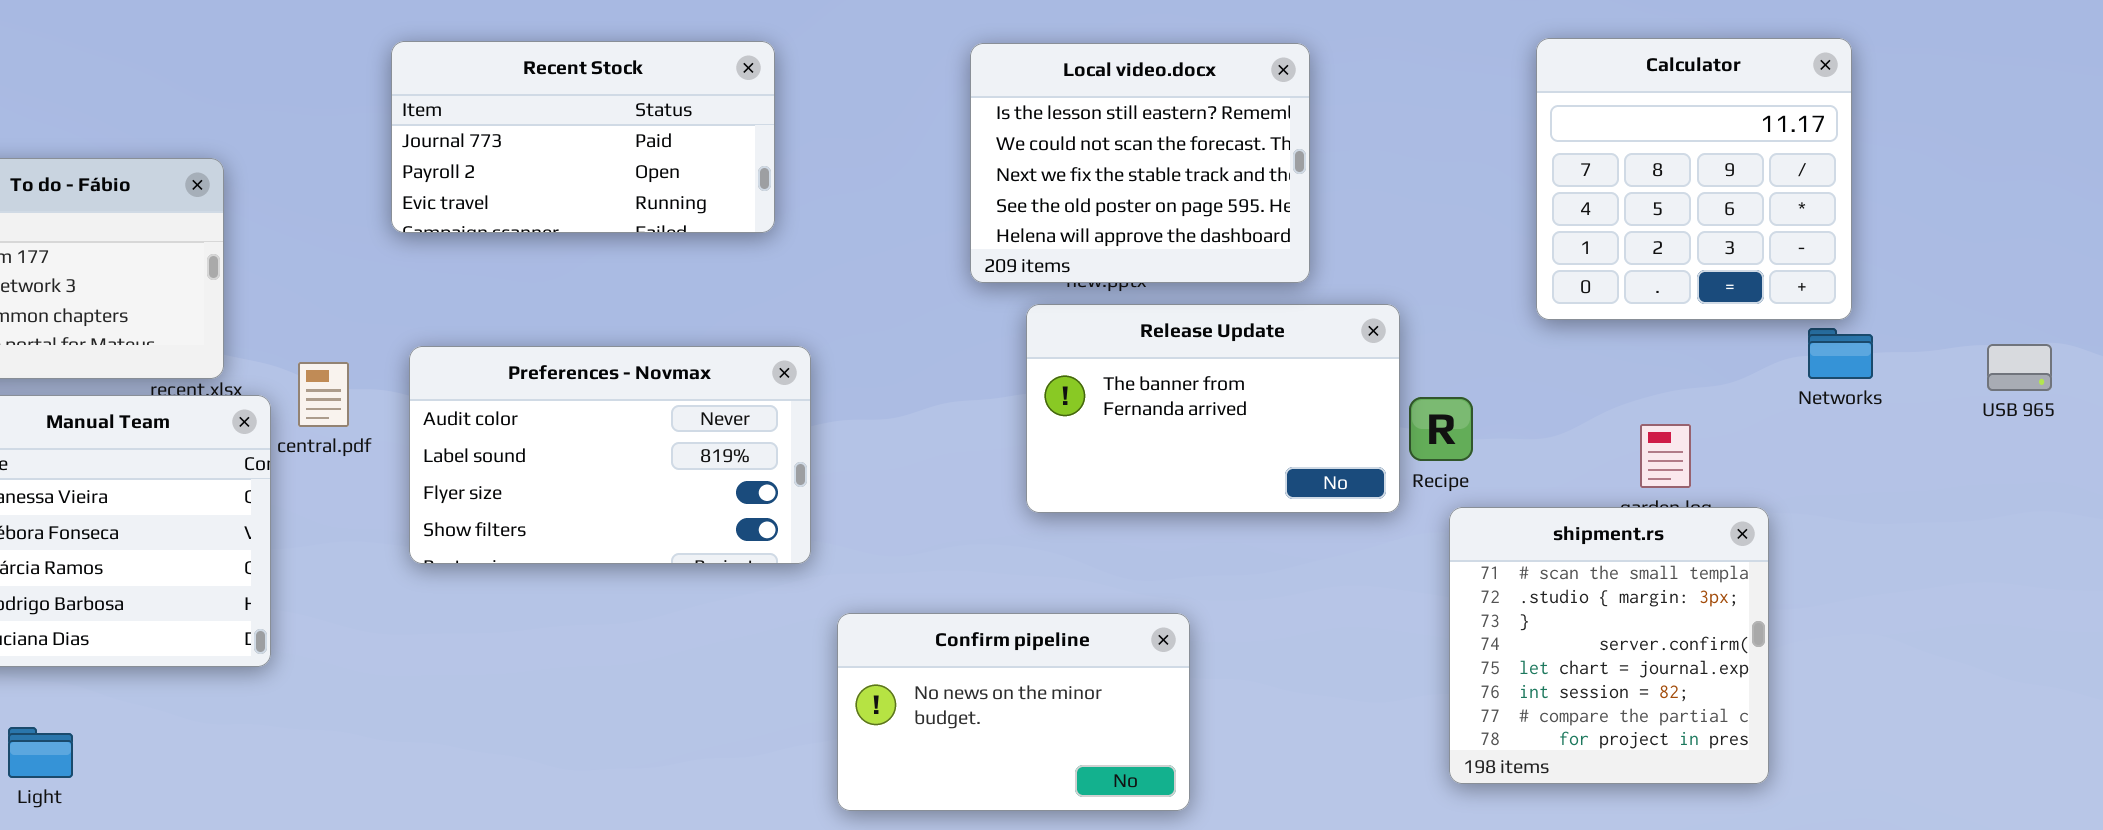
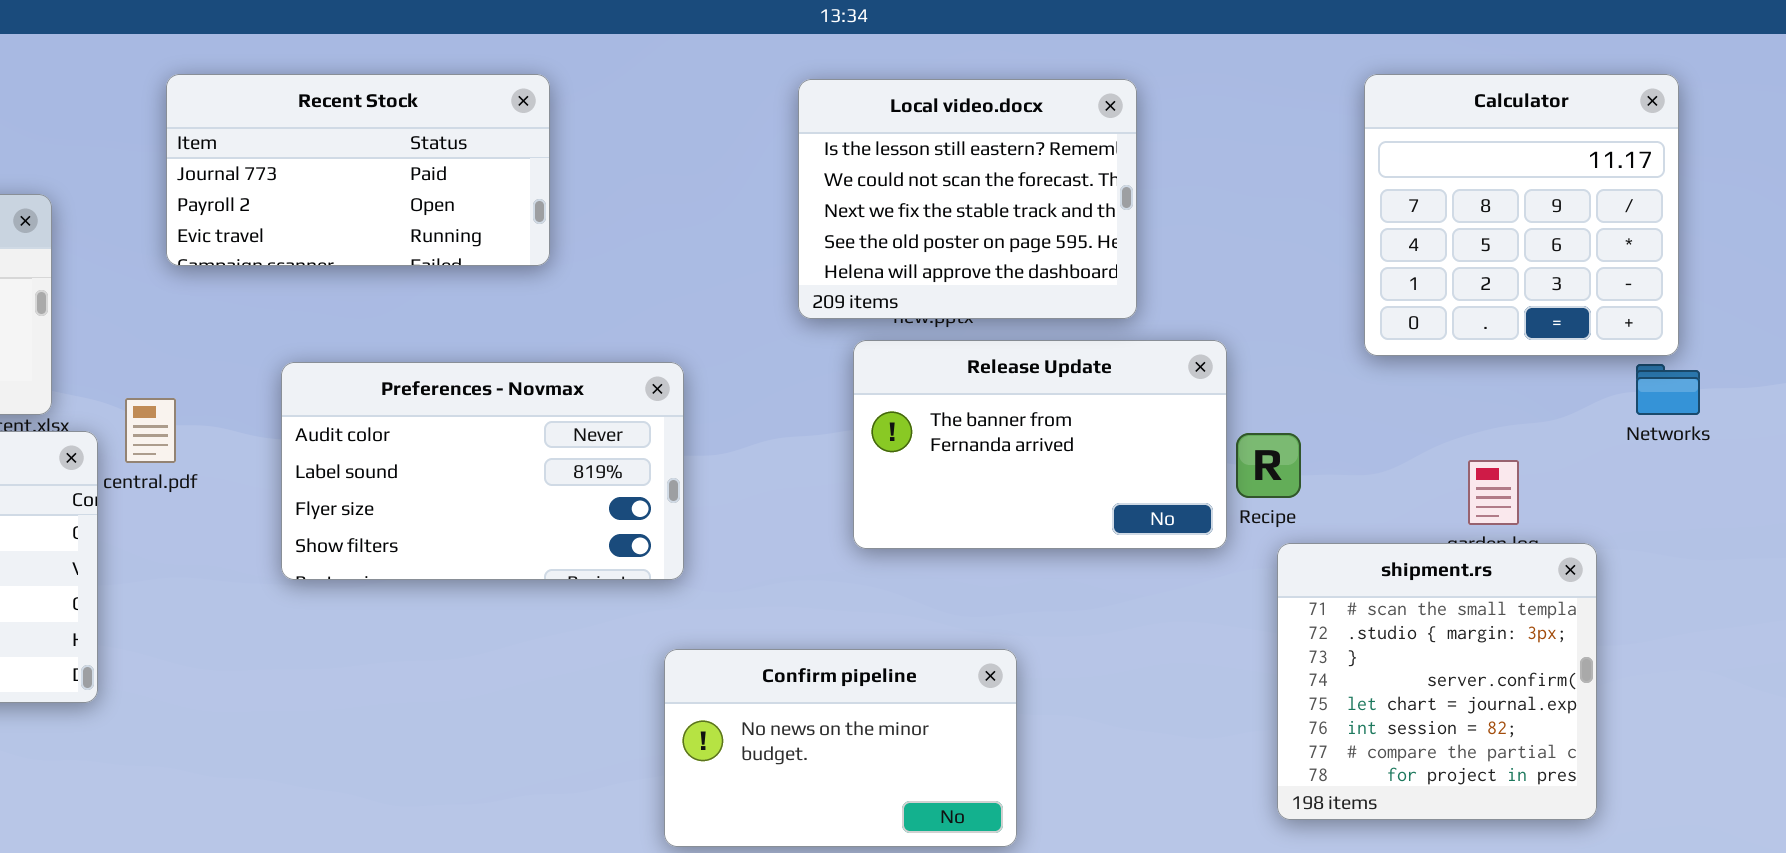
Recent Stock: [391,41,775,233] -> [166,74,550,266], moved
Preferences - Novmax: [409,346,811,564] -> [281,362,684,580], moved

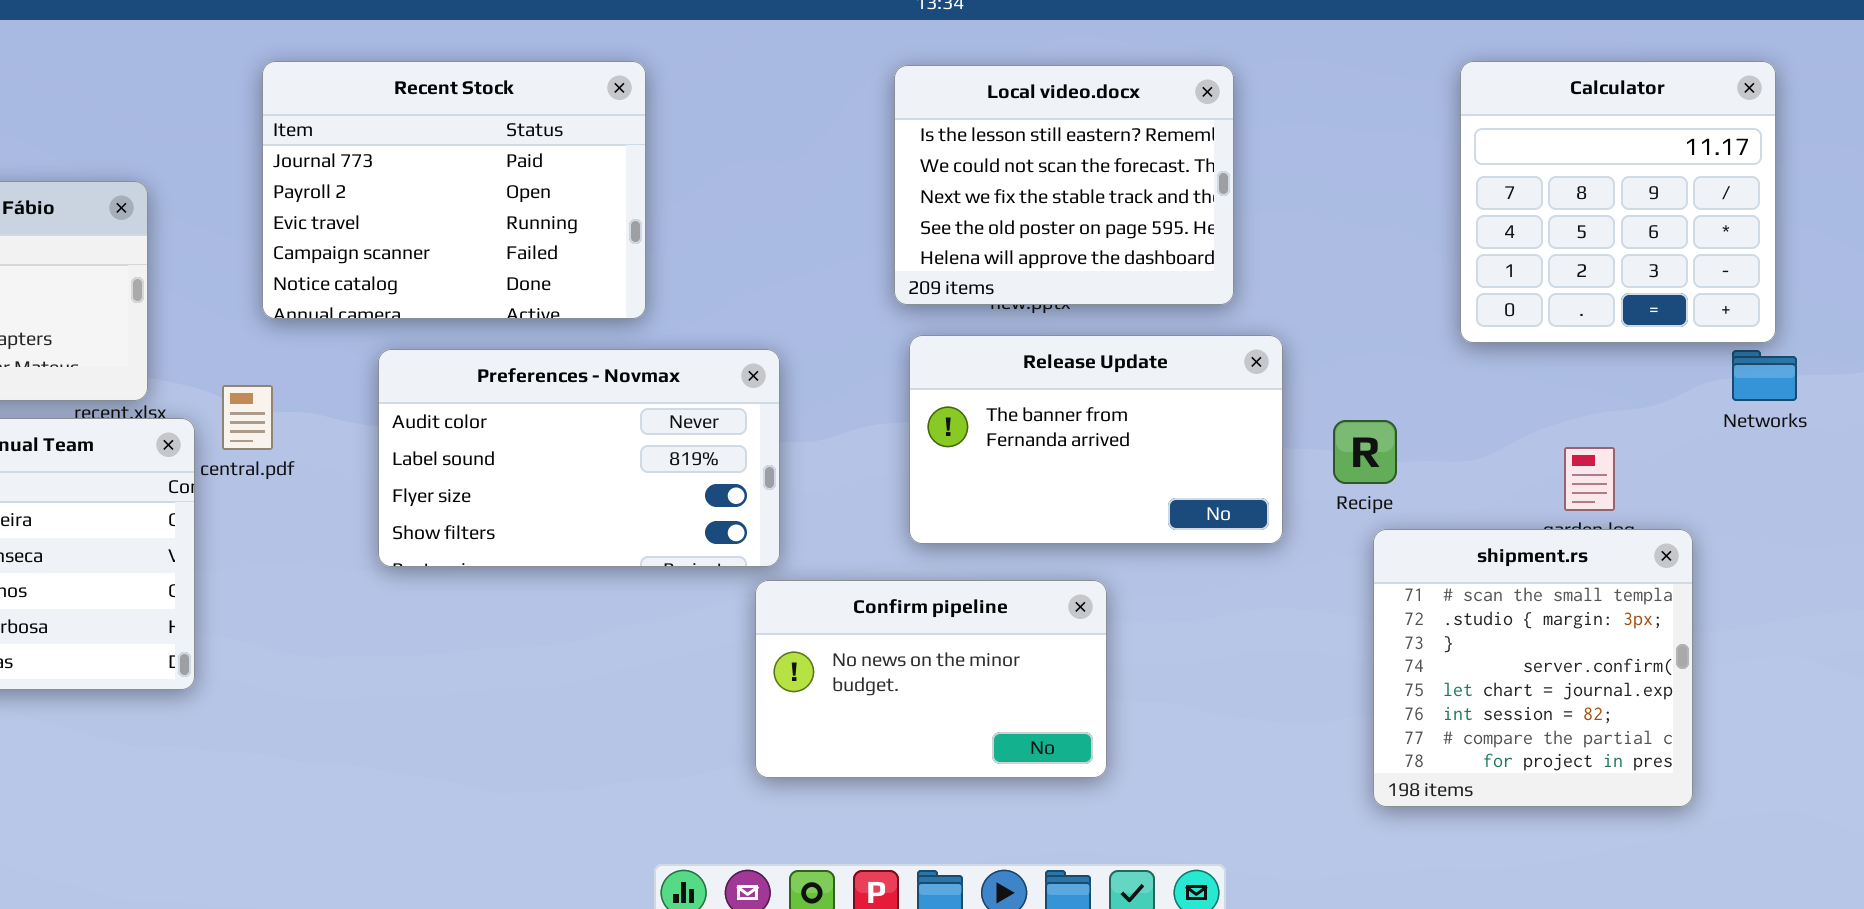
Recent Stock: [166,74,550,266] -> [262,61,646,319], resized
Release Update: [853,340,1227,549] -> [909,335,1283,544], moved
Confirm pipeline: [664,649,1017,847] -> [755,580,1107,778], moved

